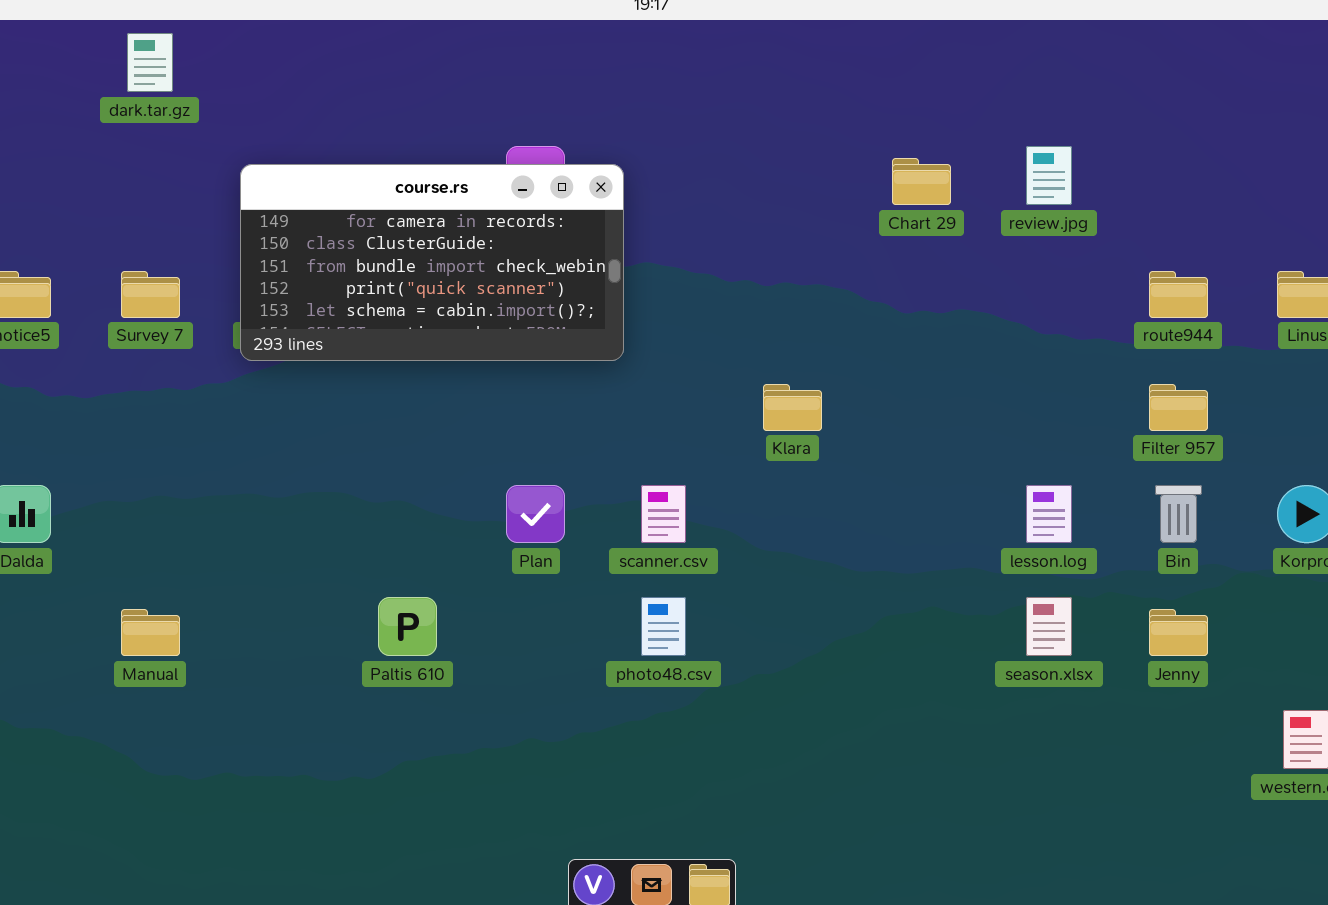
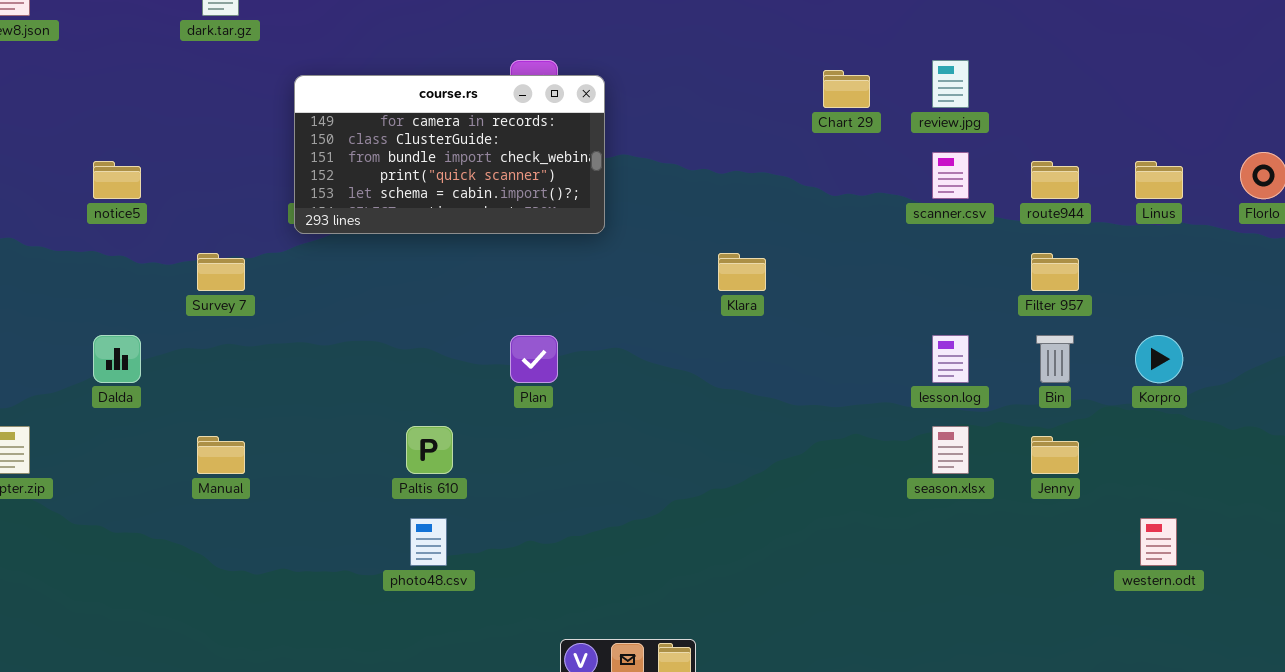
Survey 7: [121,271,180,318] -> [197,253,245,291], moved
scanner.csv: [641,485,686,543] -> [932,152,969,199], moved
photo48.csv: [641,597,686,656] -> [410,518,447,566], moved

